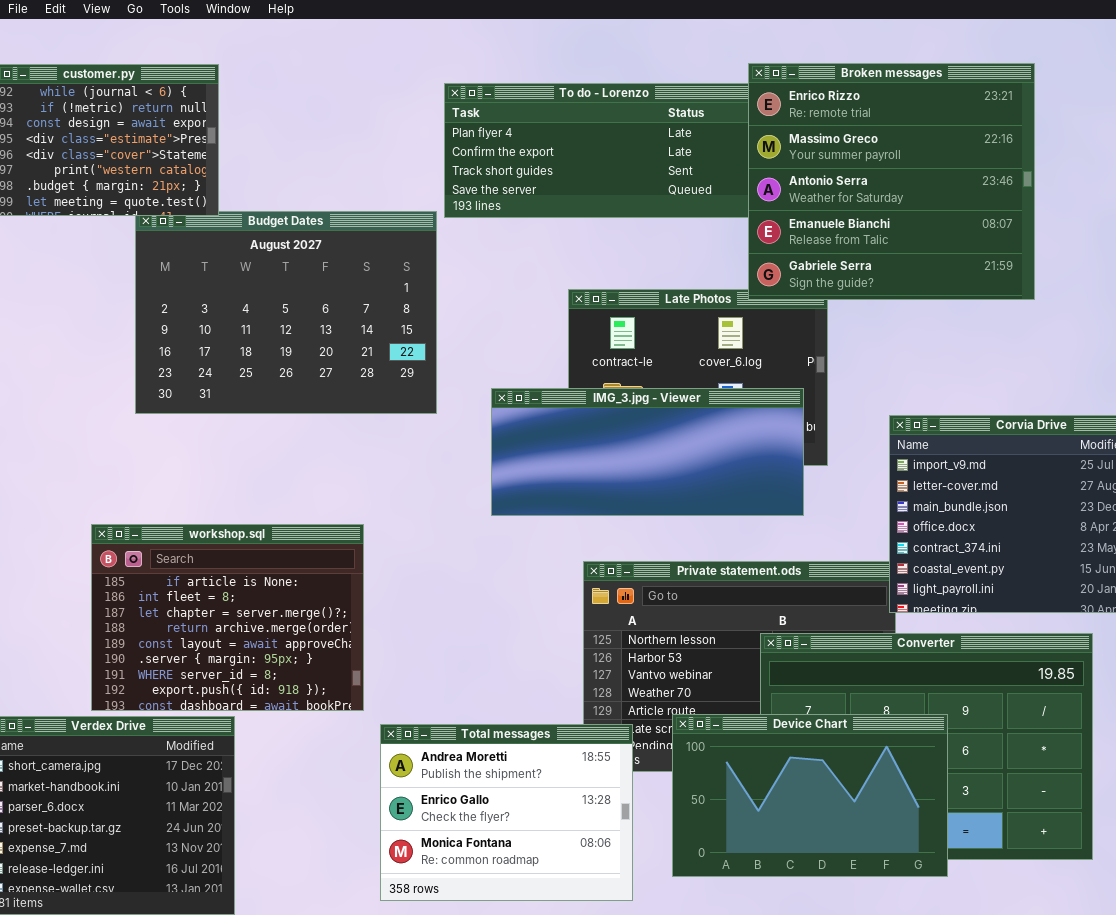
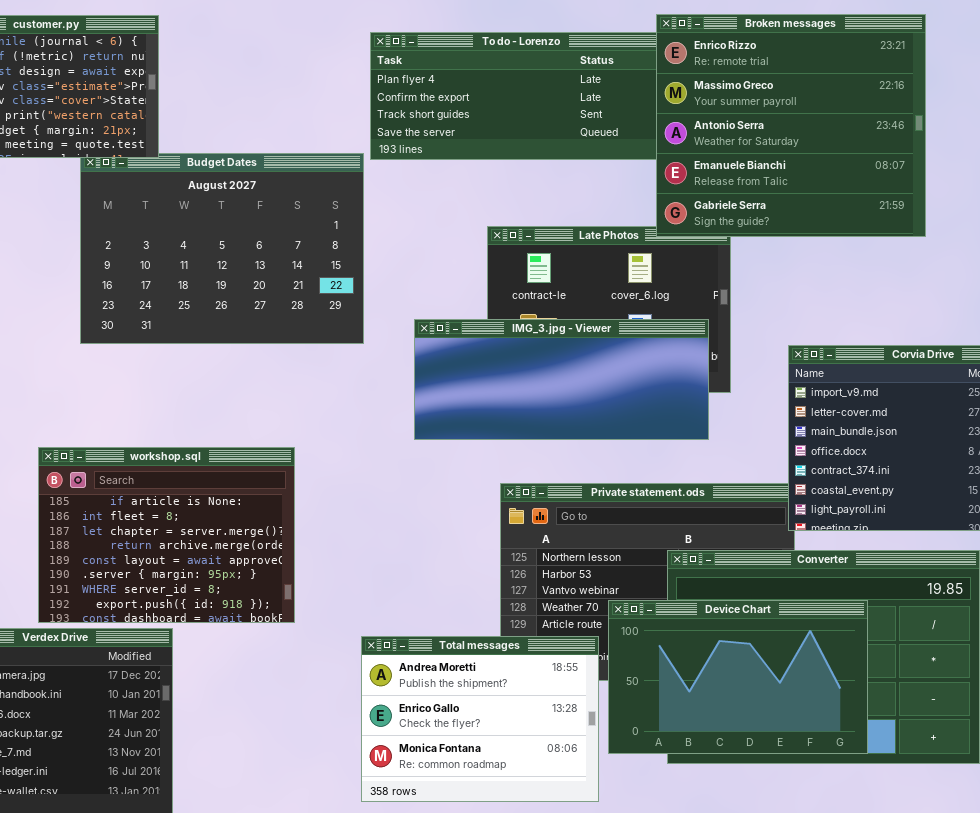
Device Chart: [672,714,948,877] -> [608,600,868,754], moved
Total messages: [380,724,633,901] -> [361,636,599,802], moved

